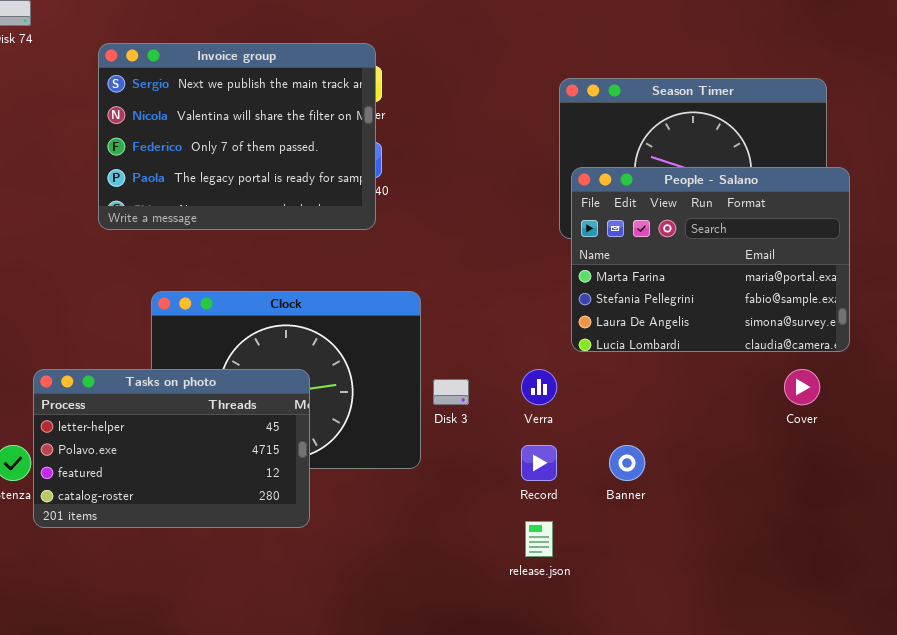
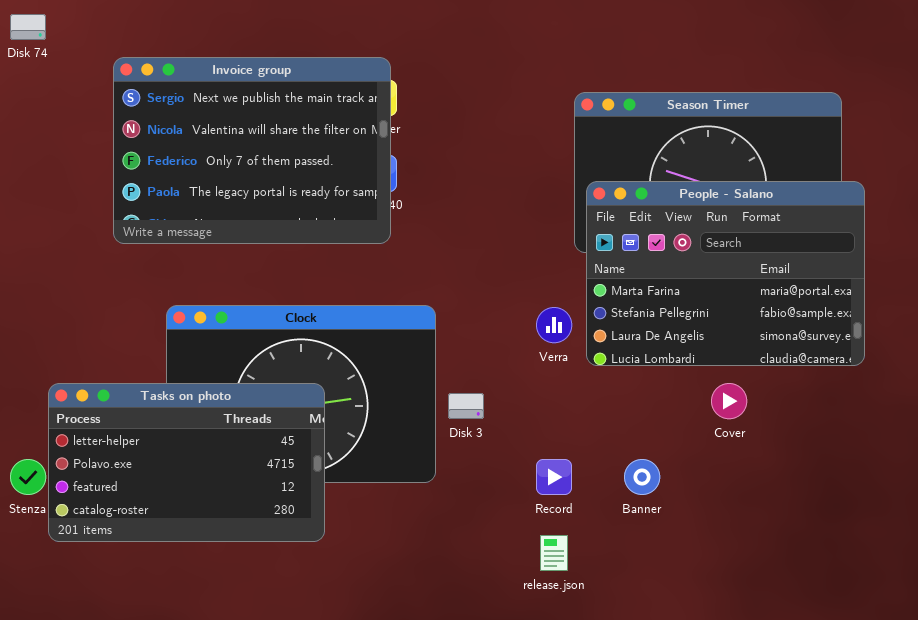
Verra: [521,369,557,405] -> [536,307,572,343], moved
Cover: [784,369,820,405] -> [711,383,747,419], moved

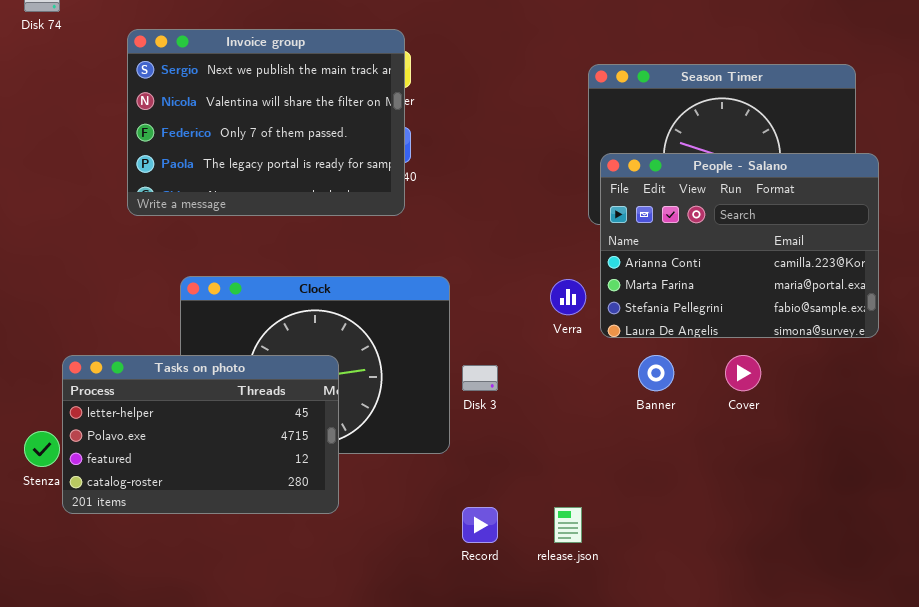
People - Salano: [586,181,865,366] -> [600,153,879,338], scrolled up 1 row
Record: [536,459,572,495] -> [462,507,498,543], moved
Banner: [624,459,660,495] -> [638,355,674,391], moved

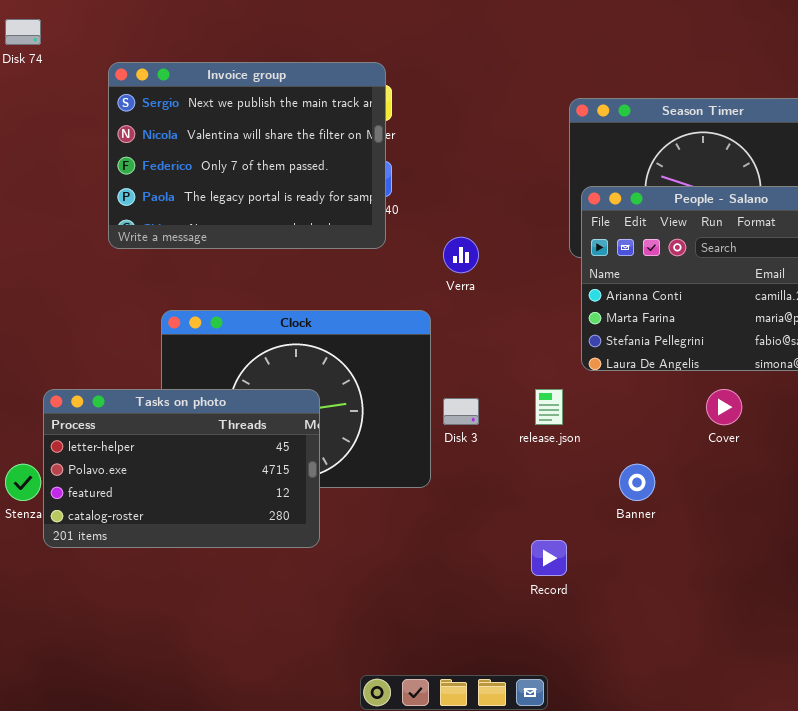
Verra: [550,279,586,315] -> [443,237,479,273], moved
Banner: [638,355,674,391] -> [619,464,655,501], moved
Record: [462,507,498,543] -> [531,540,567,576], moved
release.json: [554,507,582,543] -> [535,389,563,425], moved

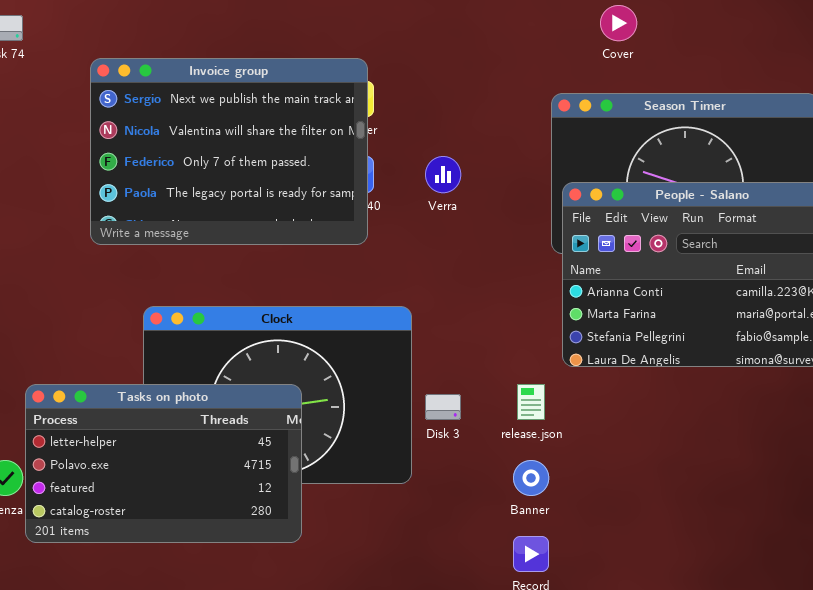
Verra: [443,237,479,273] -> [425,156,461,193], moved
Cover: [706,389,742,425] -> [600,5,637,41], moved
Banner: [619,464,655,501] -> [513,460,549,496], moved

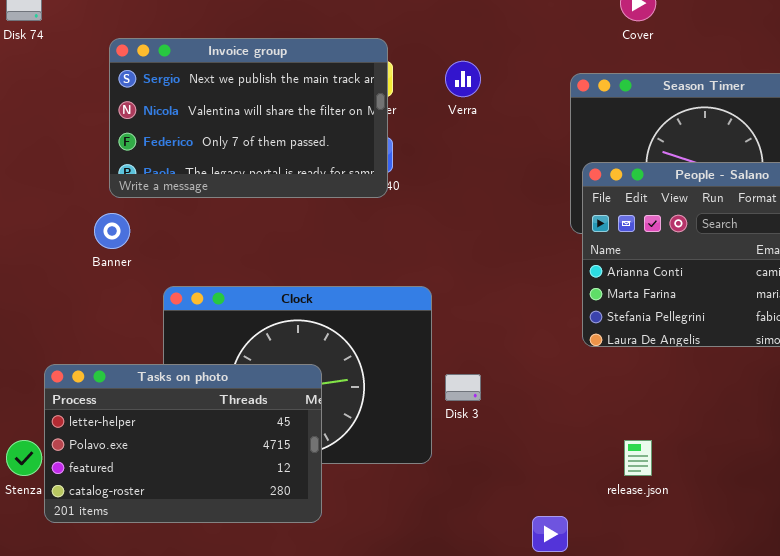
Invoice group: [90,58,368,245] -> [109,38,388,198], resized
Verra: [425,156,461,193] -> [445,61,481,97], moved
release.json: [517,384,545,420] -> [624,440,652,476], moved
Banner: [513,460,549,496] -> [94,213,130,249], moved

